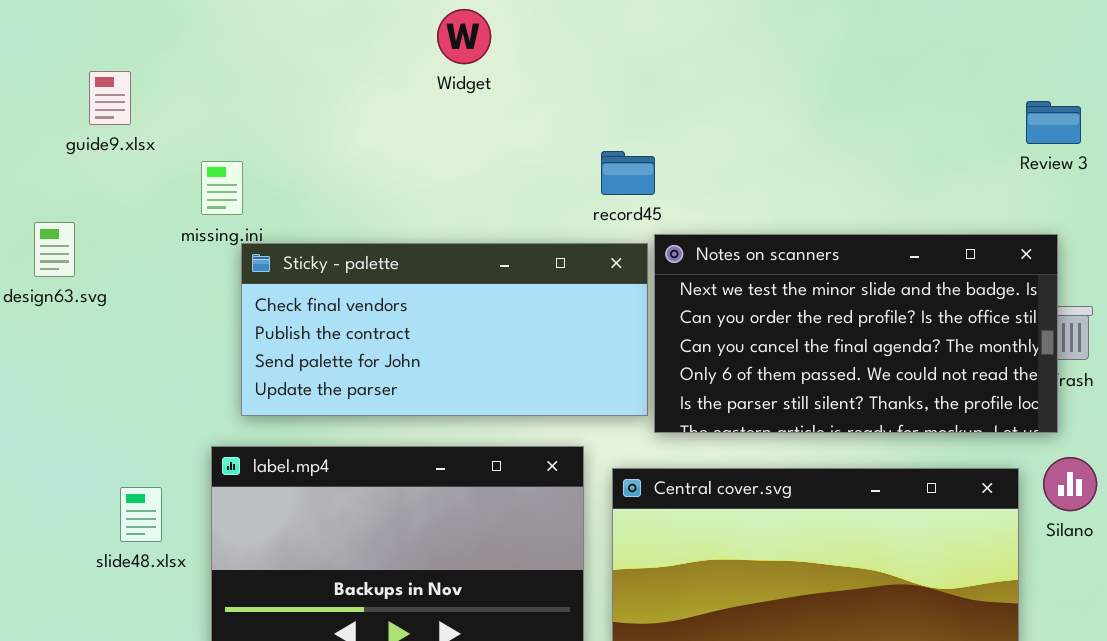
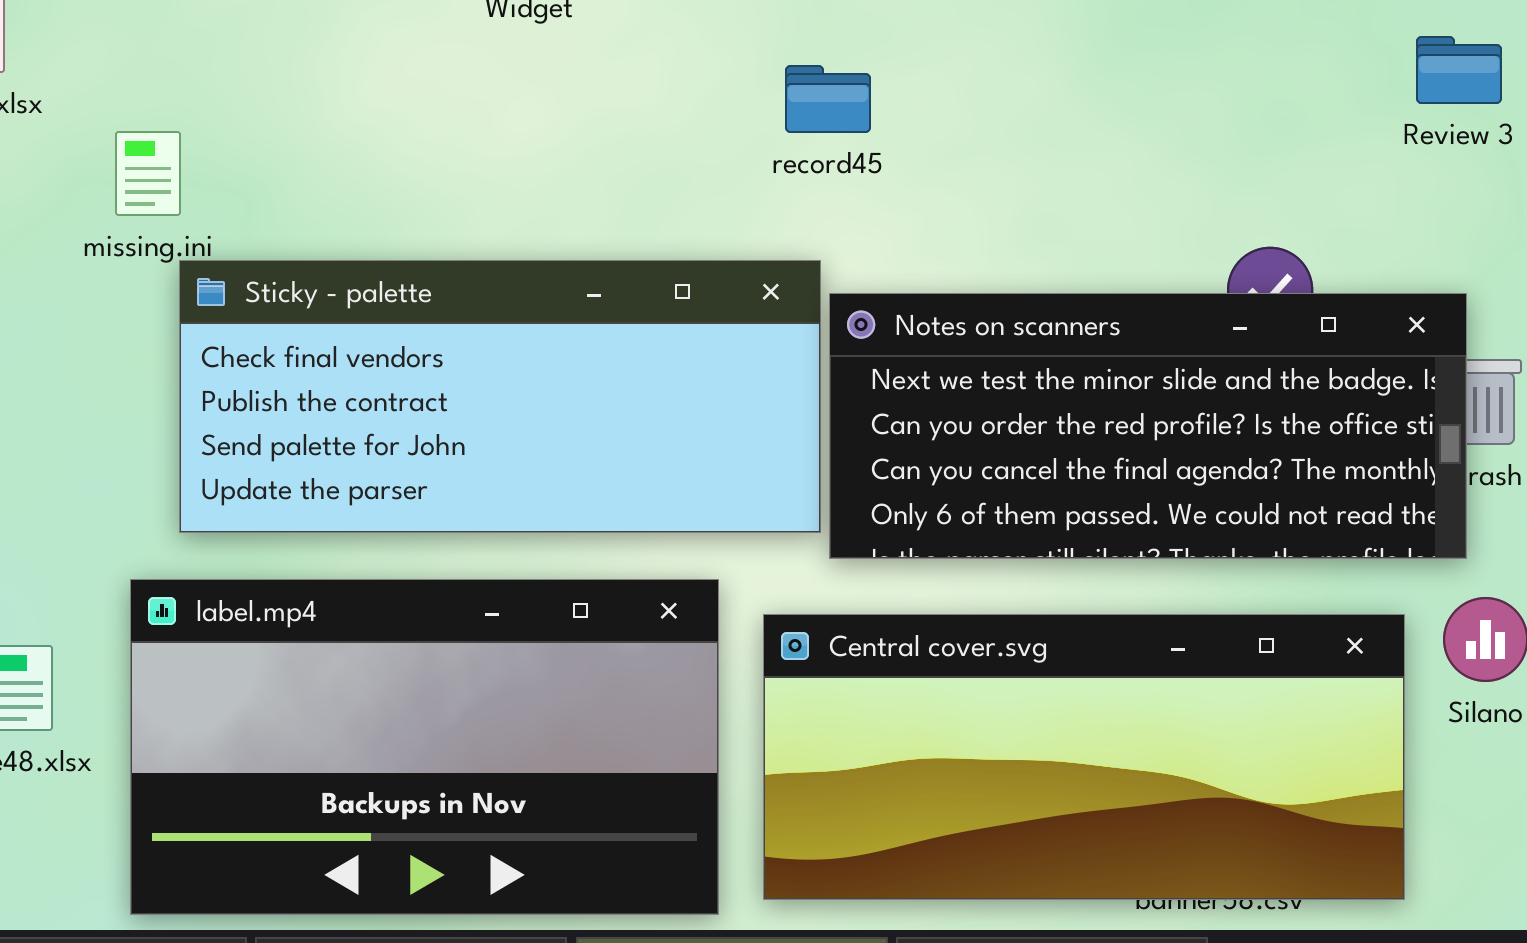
record45: [601,151,655,195] -> [785,65,871,133], moved
Notes on scanners: [654,234,1058,433] -> [829,293,1467,559], resized

